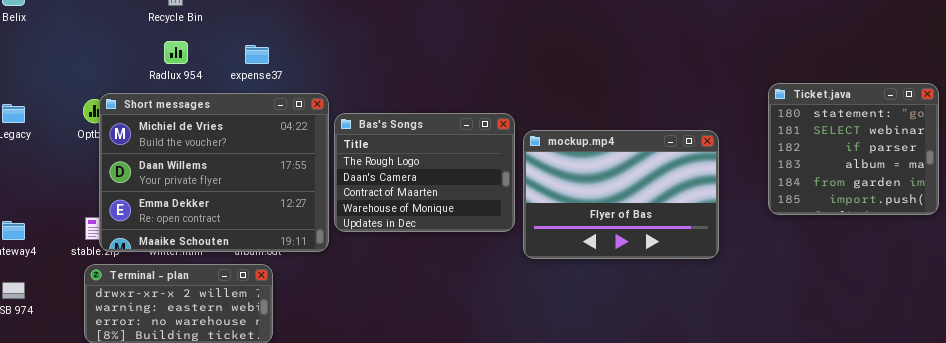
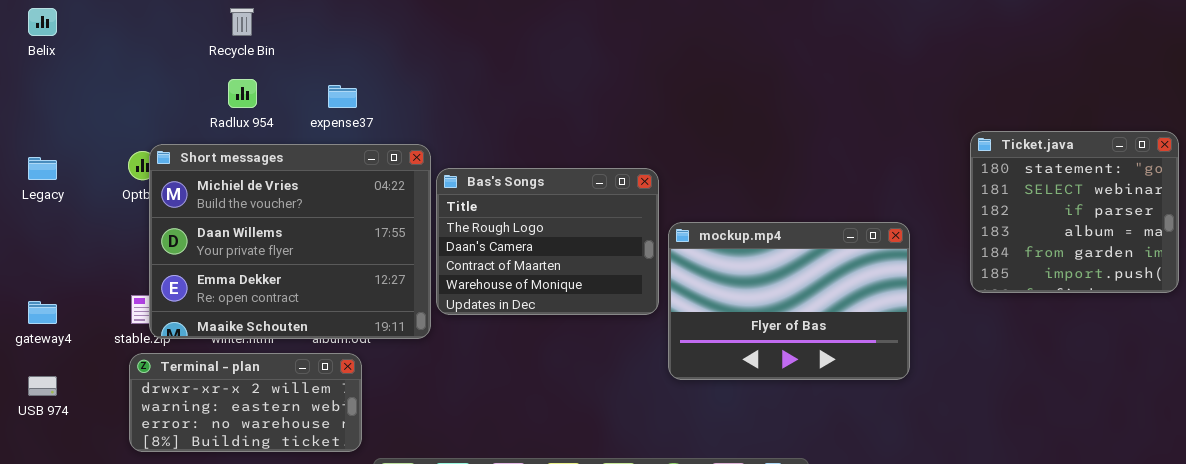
mockup.mp4: [523,130,719,259] -> [668,222,910,380], moved

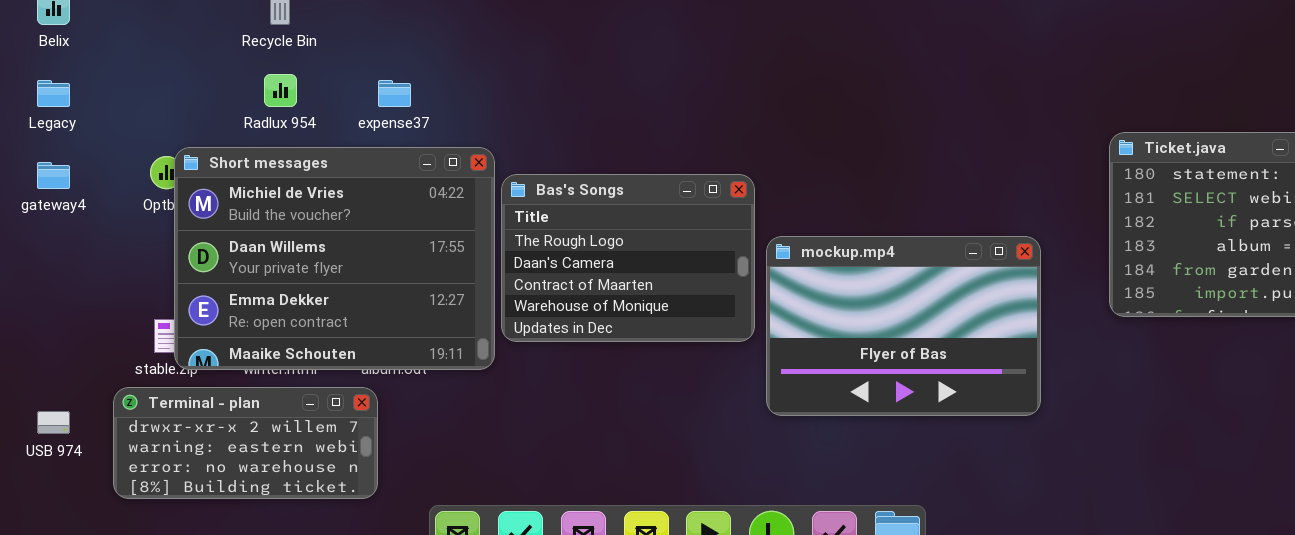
Legacy: [28,157,57,180] -> [37,80,70,107], moved
gateway4: [28,301,57,324] -> [37,162,70,189], moved
Terminal - plan: [129,353,362,452] -> [113,387,378,499], moved

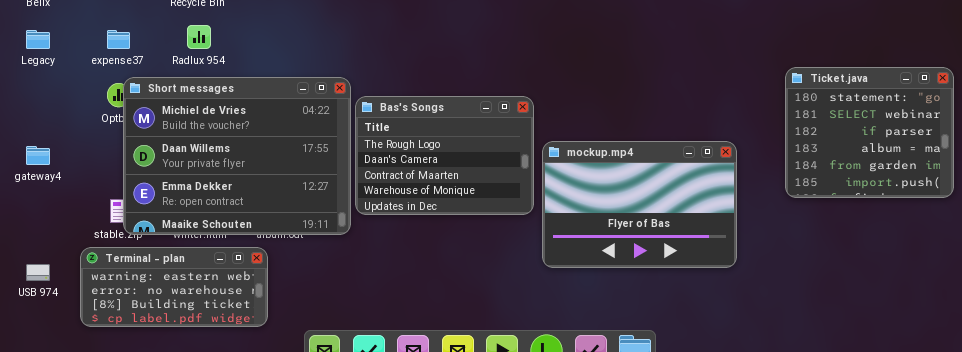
expense37: [378,80,411,107] -> [107,30,130,49], moved
gateway4: [37,162,70,189] -> [26,146,50,165], moved
Terminal - plan: [113,387,378,499] -> [80,247,268,327], scrolled down 1 row

